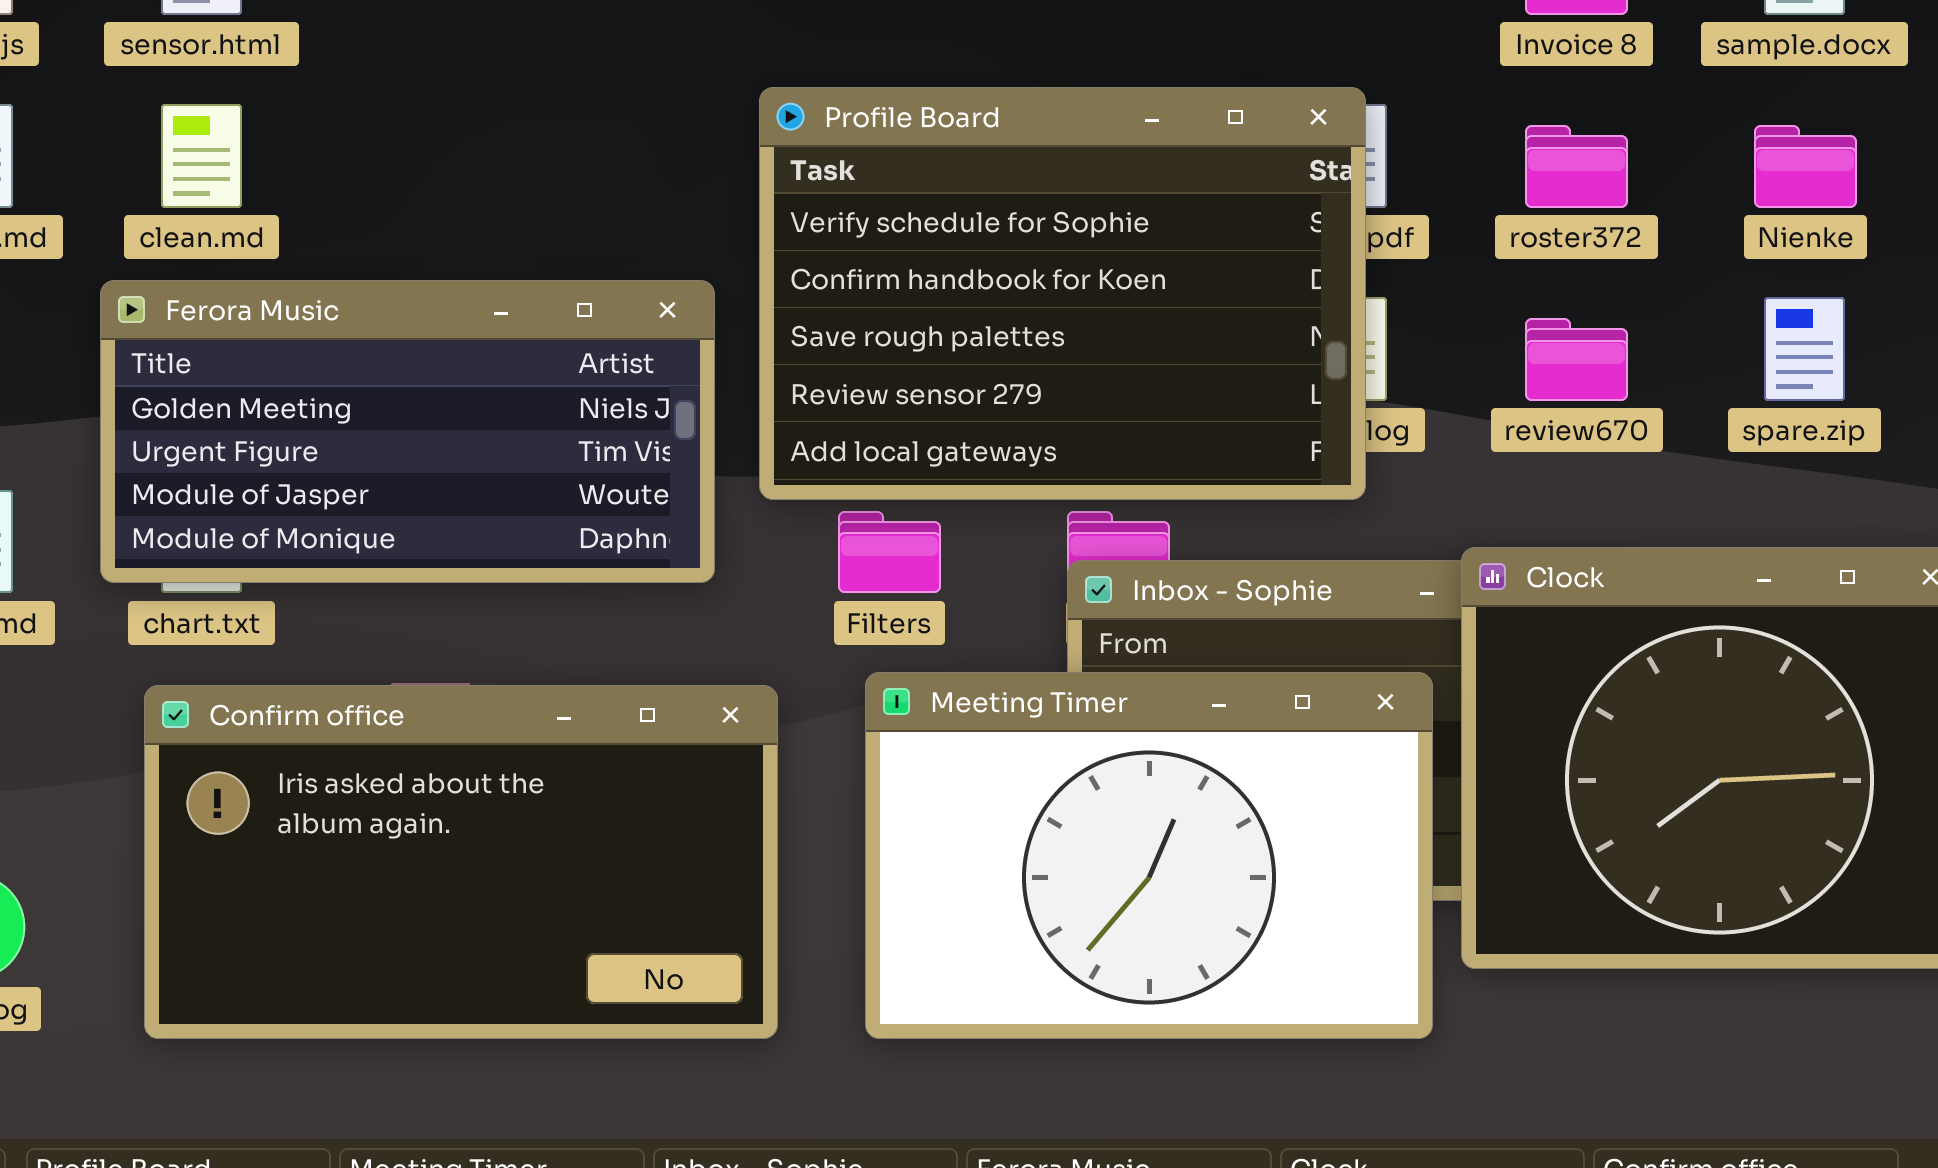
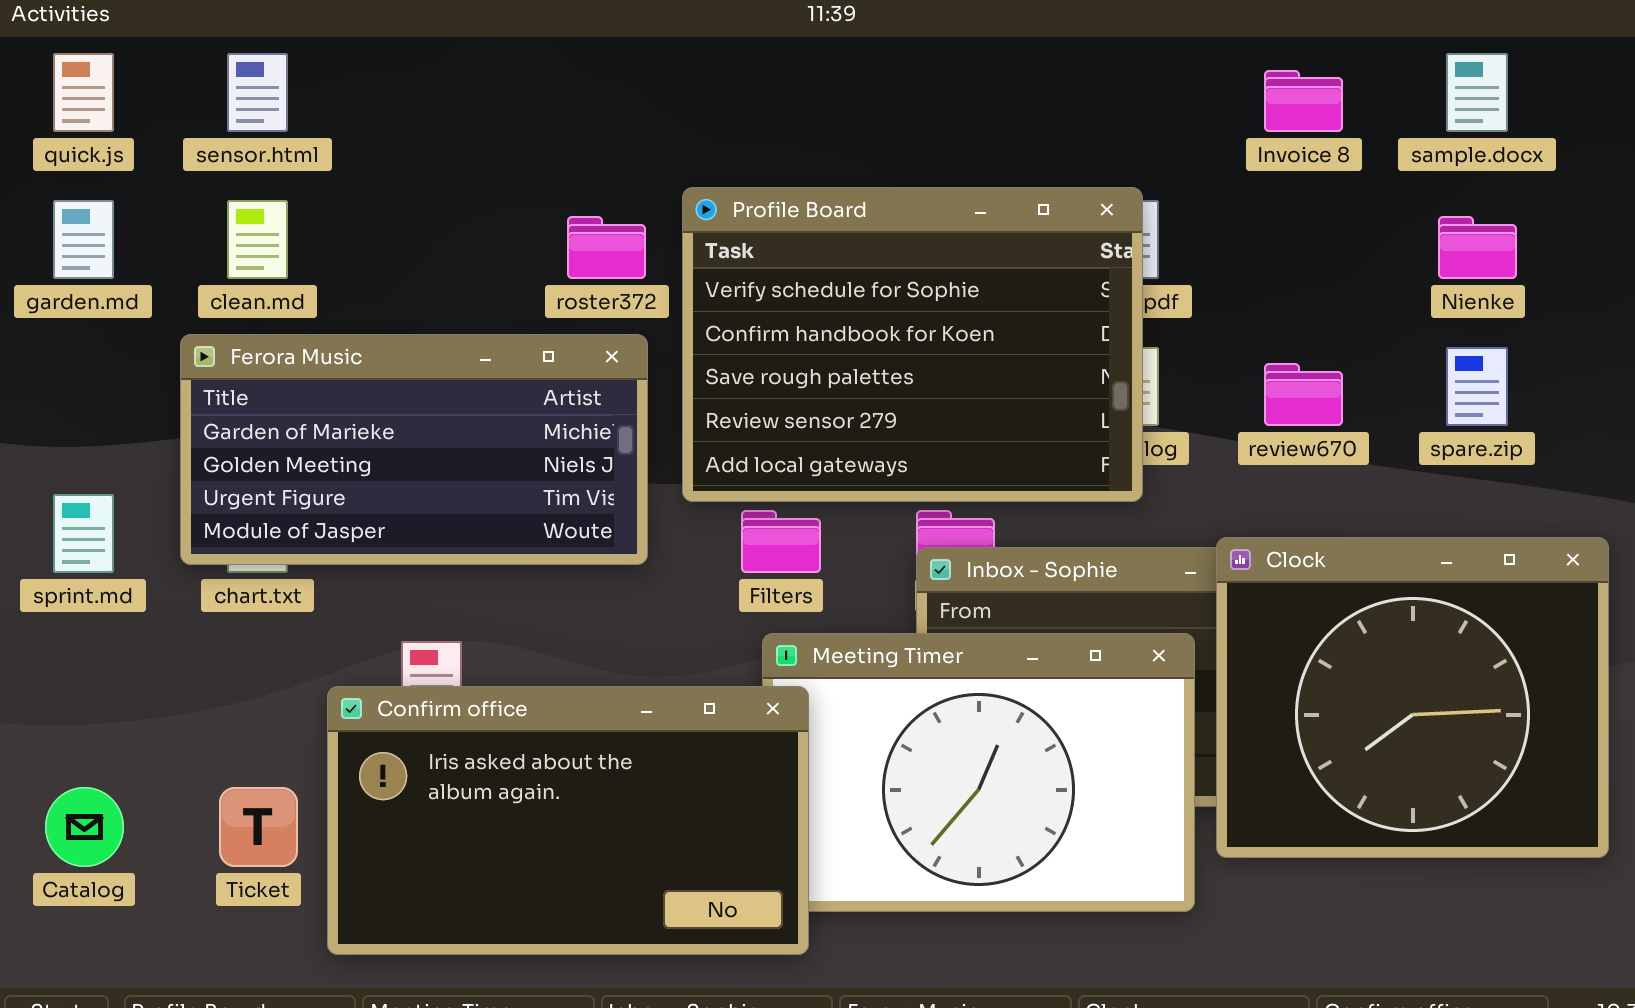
roster372: [1525,125,1628,208] -> [567,216,646,279], moved
Ferora Music: [100,280,715,583] -> [180,334,648,565], scrolled up 1 row
Confirm office: [144,685,778,1039] -> [327,686,809,955], moved

